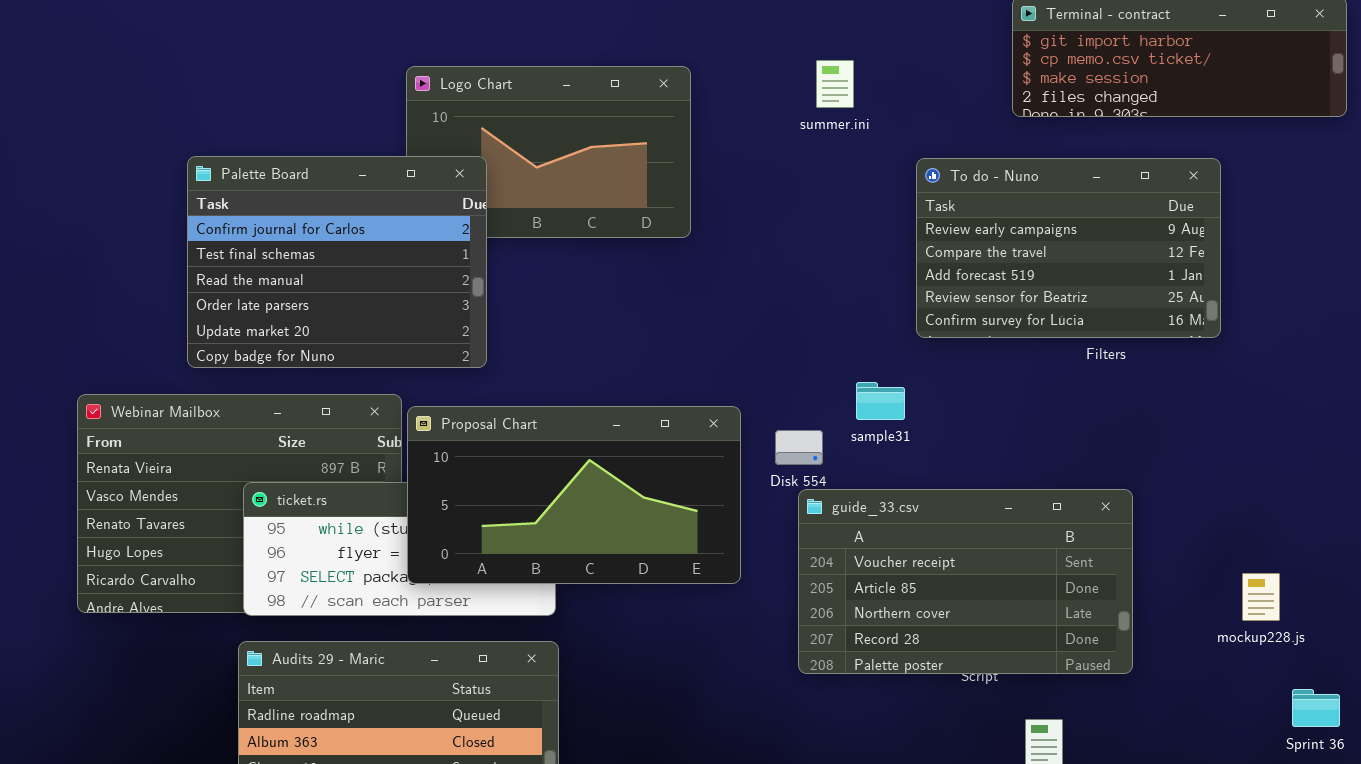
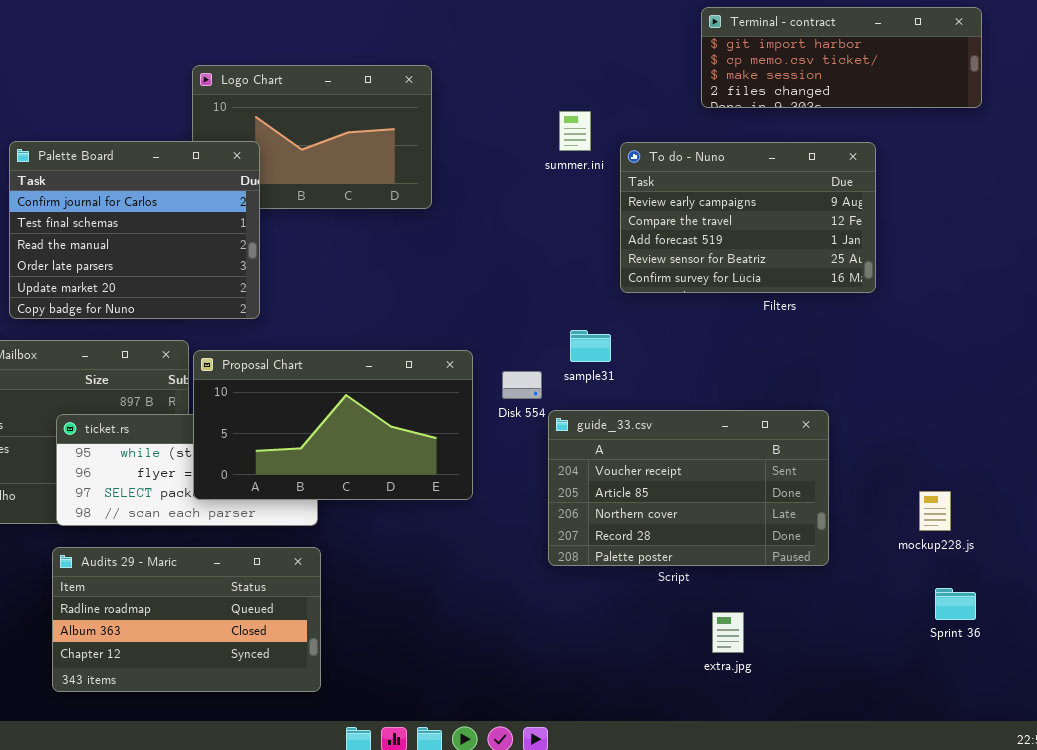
summer.ini: [816,60,854,108] -> [559,111,591,151], moved
guide_33.csv: [798,489,1133,674] -> [548,410,829,566], moved
mockup228.js: [1242,573,1280,621] -> [919,491,951,531], moved

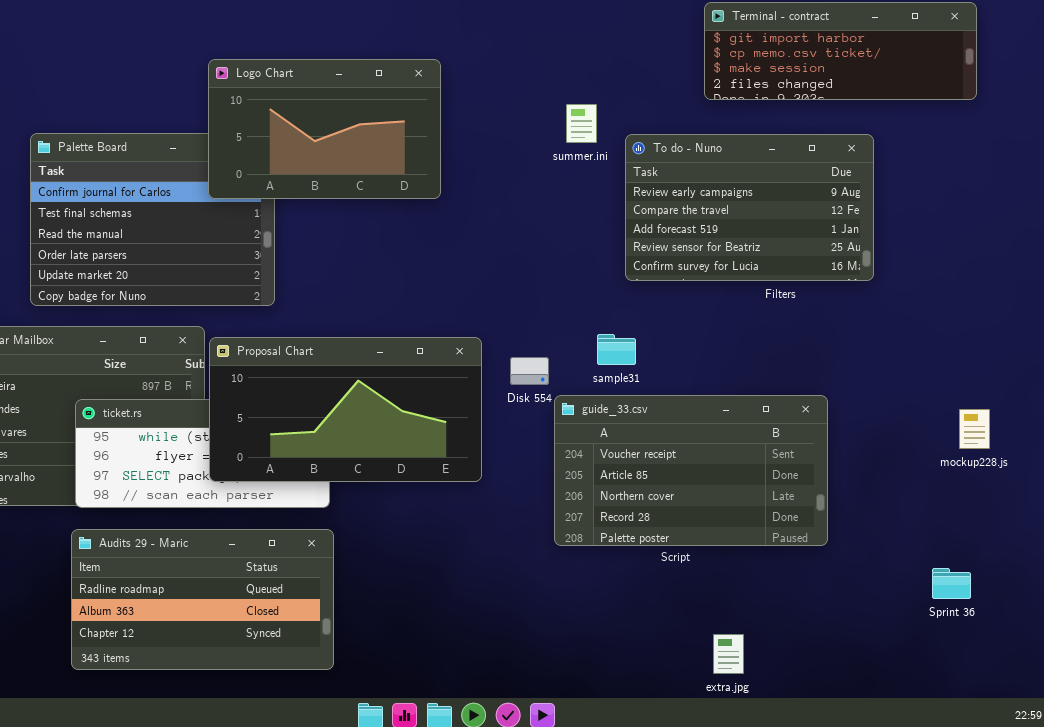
Logo Chart: [192,65,432,209] -> [208,59,441,199], raised
sample31: [570,330,611,362] -> [597,334,636,365], moved
mockup228.js: [919,491,951,531] -> [959,409,990,449], moved
extra.jpg: [712,612,744,653] -> [713,634,744,674], moved

